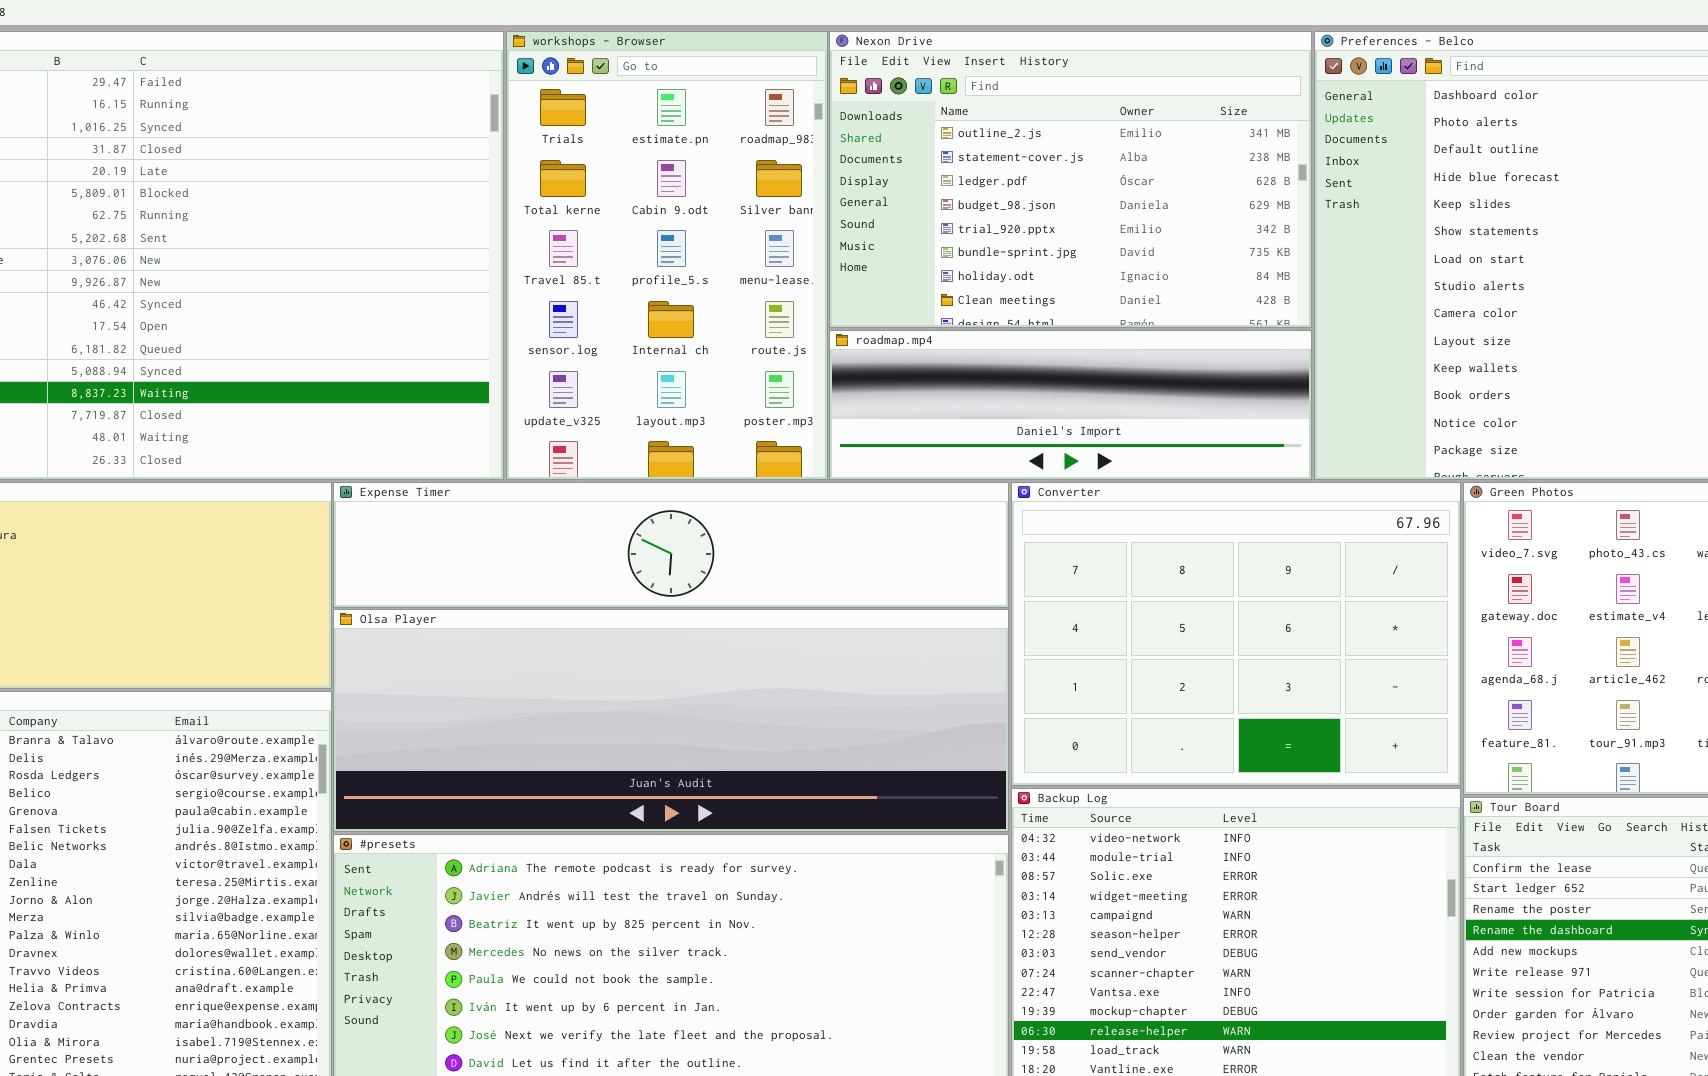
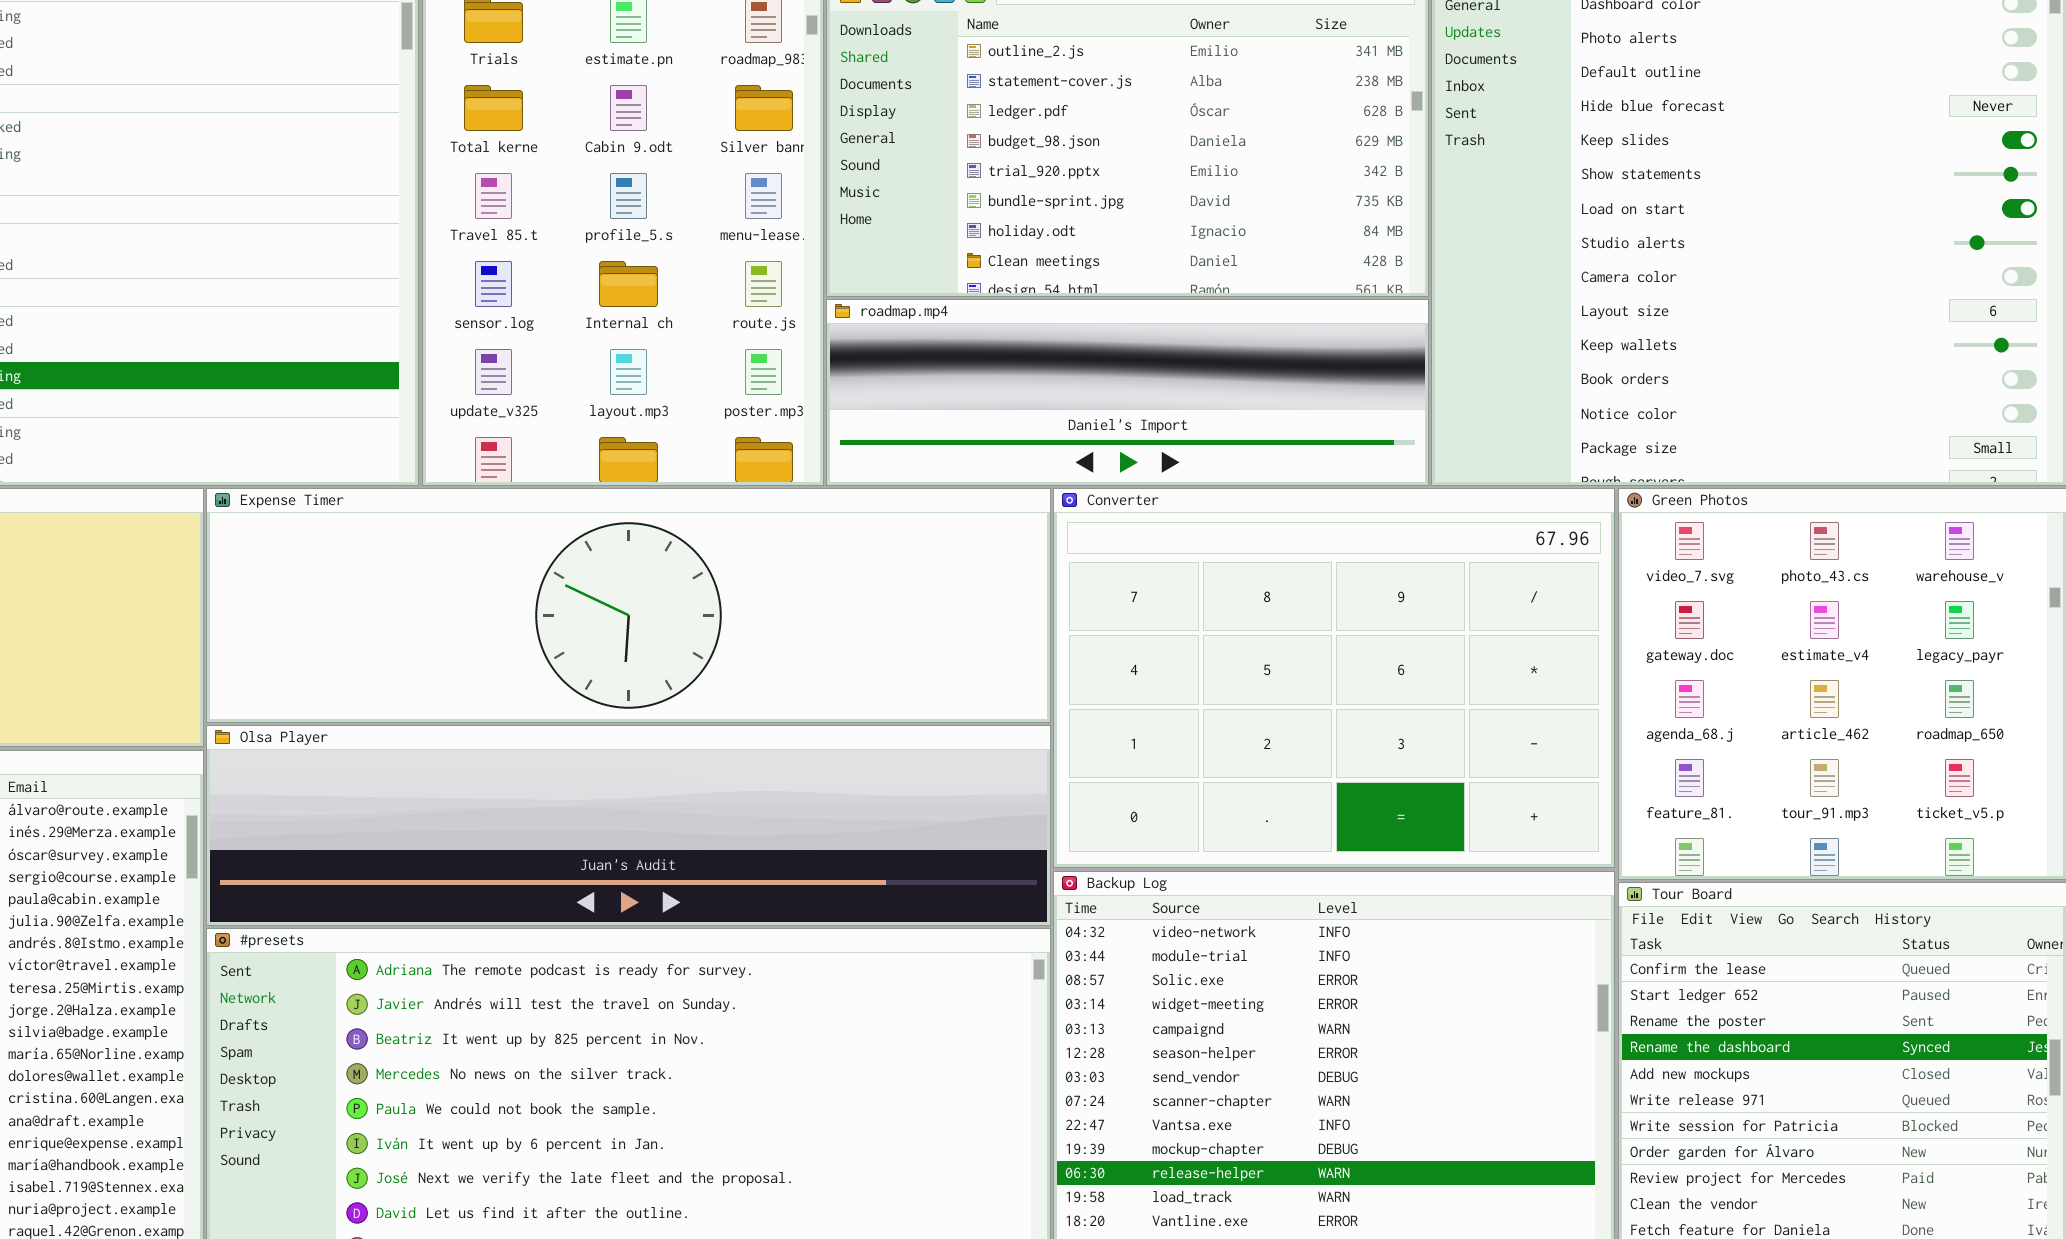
Expense Timer: [333,482,1009,608] -> [206,488,1051,723], resized
Olsa Player: [333,609,1009,832] -> [206,725,1051,926], resized

